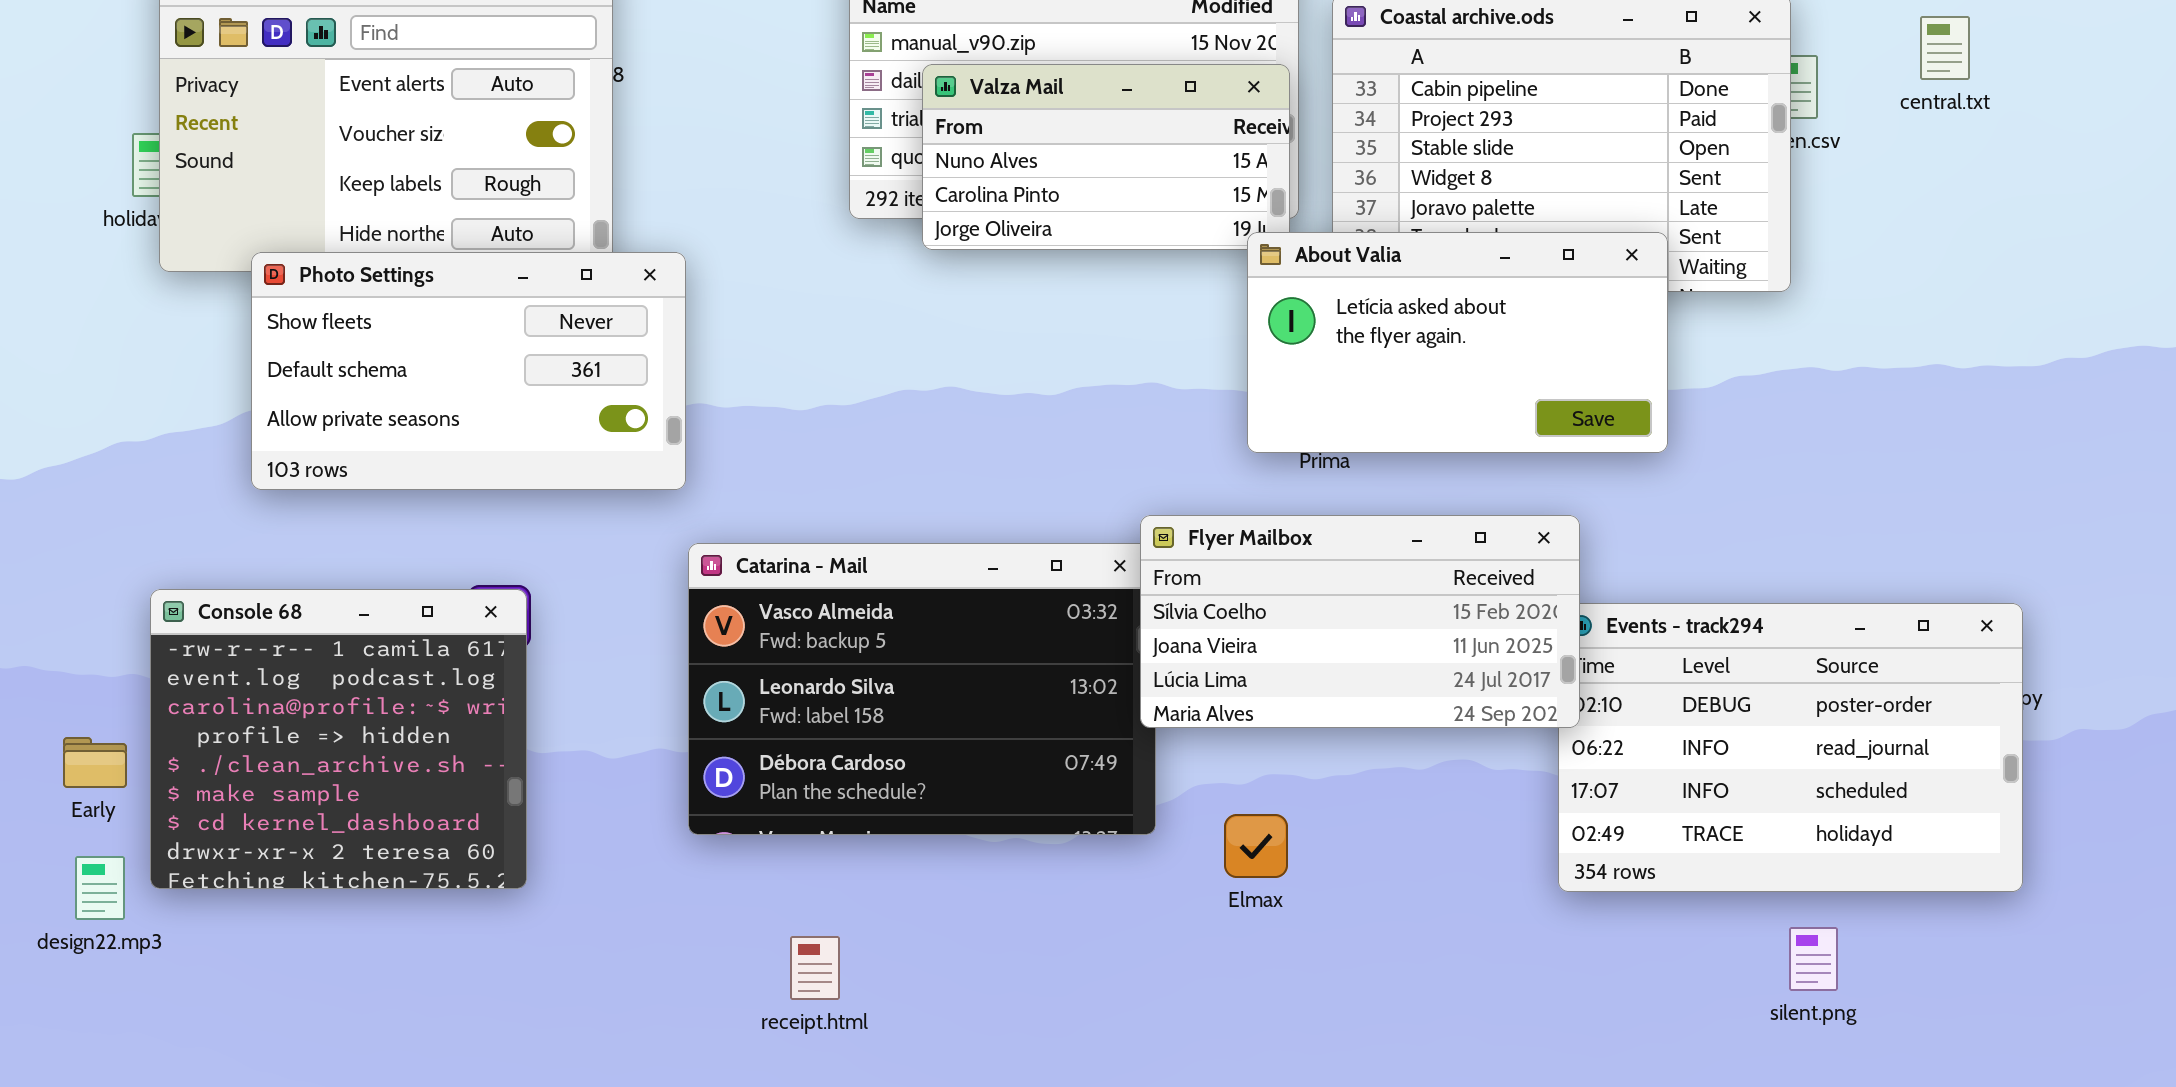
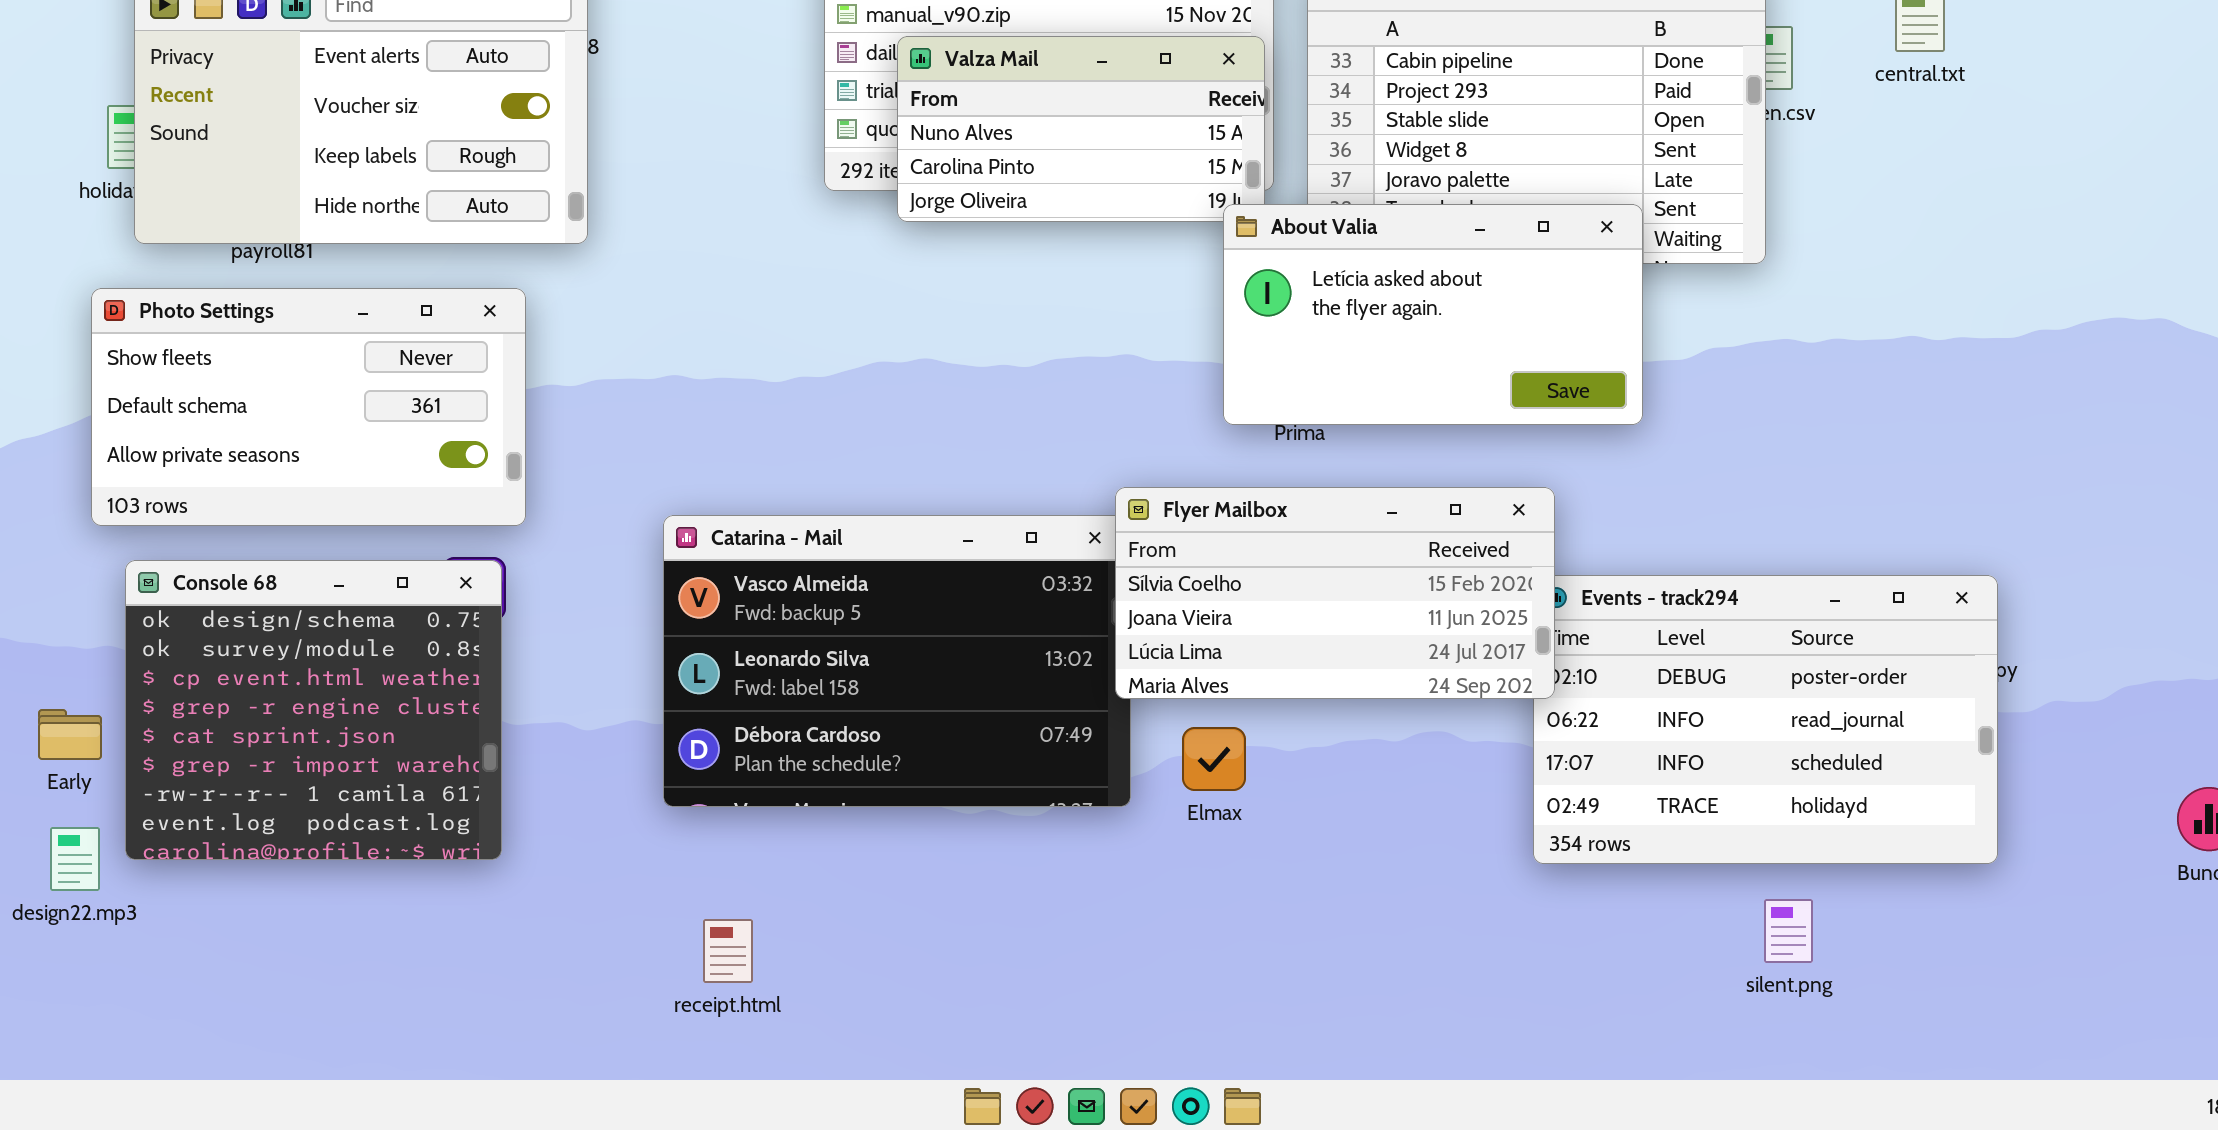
Photo Settings: [251,252,686,490] -> [91,288,526,526], moved
Console 68: [150,589,527,889] -> [125,560,502,860], scrolled up 6 rows
Elmax: [1224,814,1288,878] -> [1182,727,1246,791], moved
receipt.html: [790,936,840,1000] -> [703,919,753,983], moved

